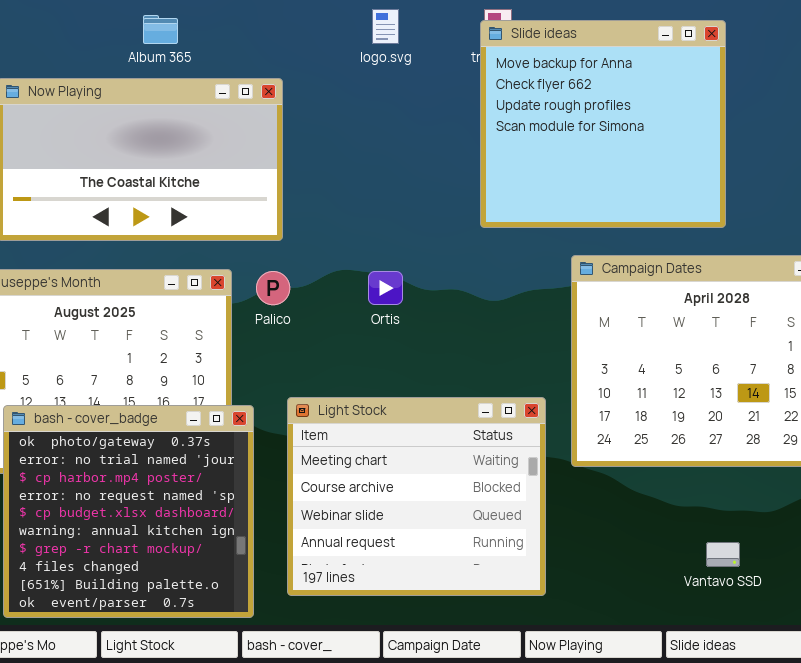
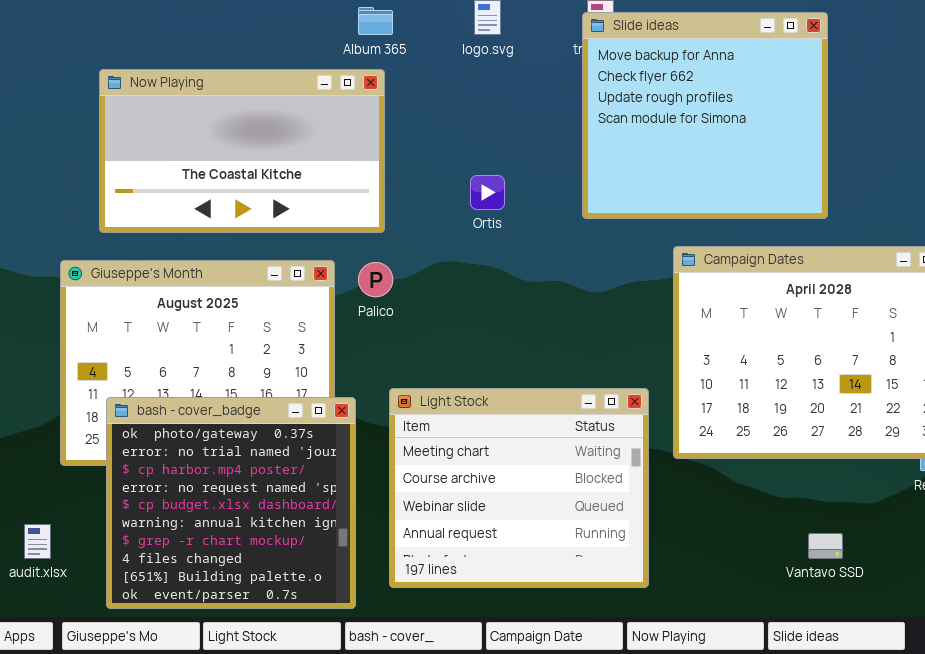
Album 365: [143,15,178,44] -> [358,7,393,35], moved
Ortis: [368,271,403,305] -> [470,175,505,210], moved

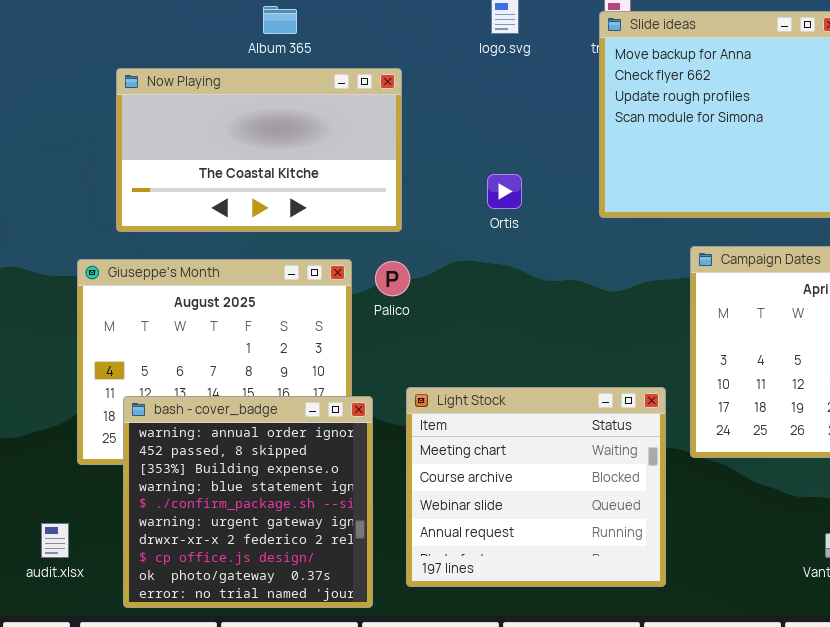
Album 365: [358,7,393,35] -> [263,6,297,34], moved
bash - cover_badge: [106,397,356,609] -> [123,396,373,608], scrolled up 8 rows

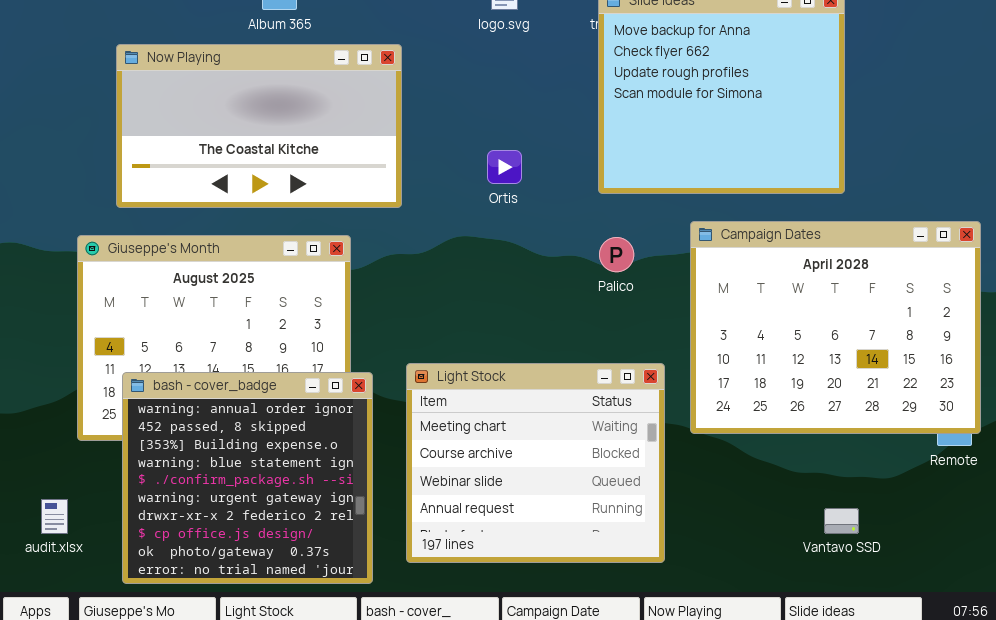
Palico: [375,261,410,296] -> [599,237,634,272], moved

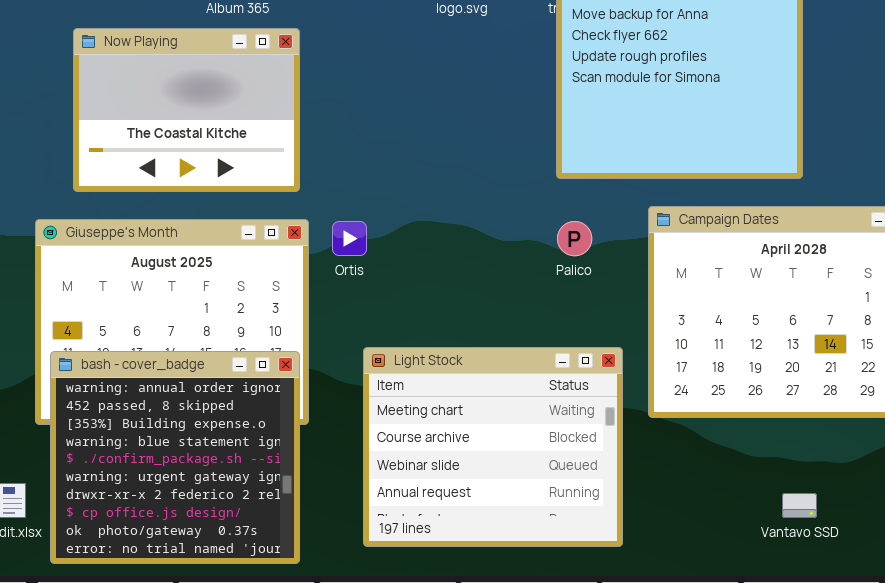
Now Playing: [116,44,402,208] -> [73,28,300,192], resized
Ortis: [487,150,522,184] -> [332,221,367,256], moved
bash - cover_badge: [122,372,373,584] -> [50,351,300,564], moved

